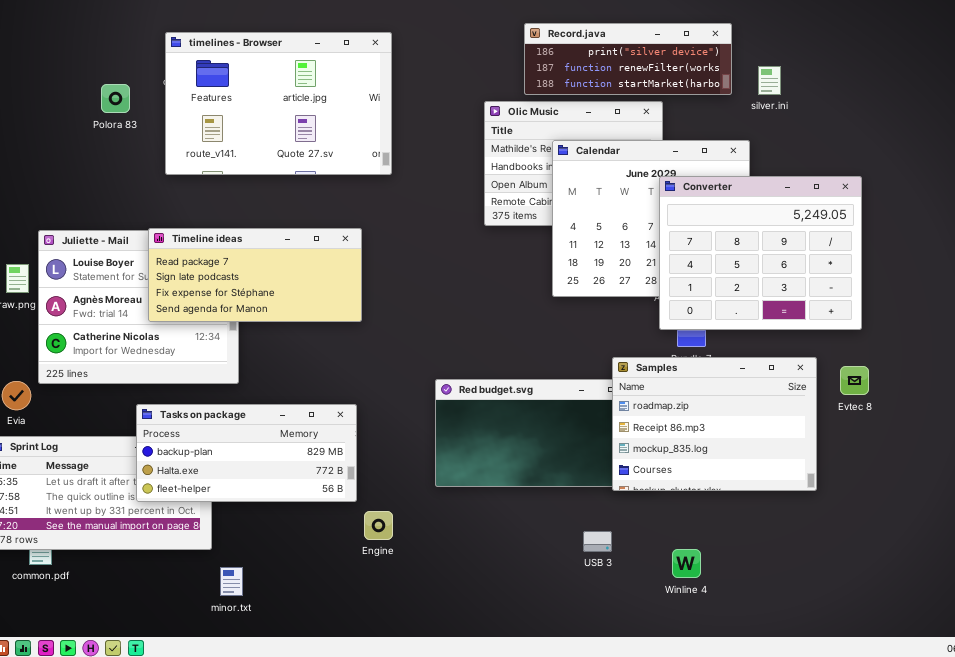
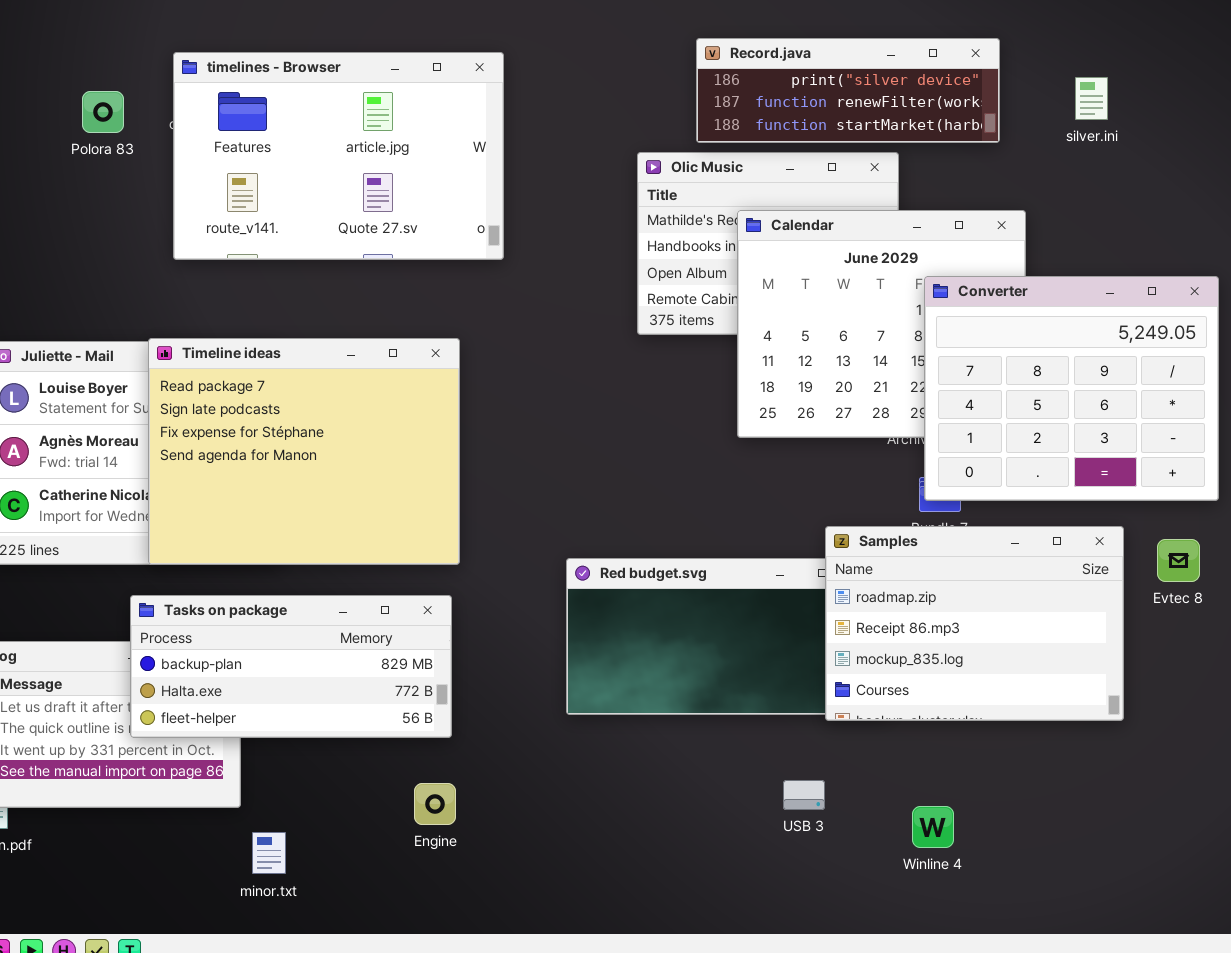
silver.ini: [758,66,781,95] -> [1075,77,1108,120], moved
Polora 83: [101,84,130,113] -> [82,91,124,133], moved
Converter: [659,176,862,330] -> [924,276,1219,501], moved
Timeline ideas: [148,228,362,322] -> [148,338,460,565], resized
Engine: [364,511,393,540] -> [414,783,456,825], moved

